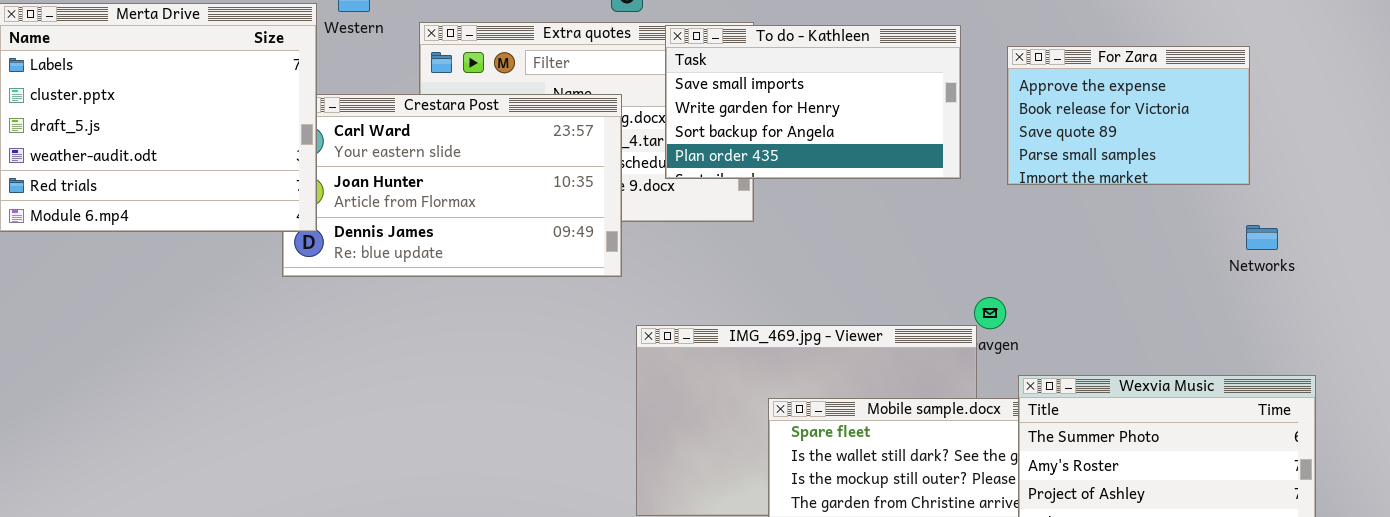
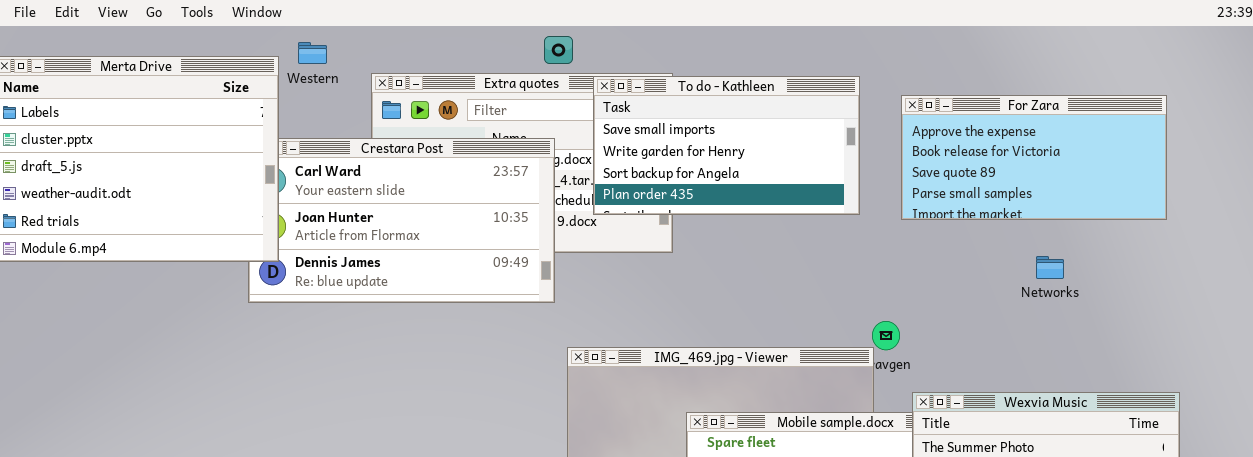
For Zara: [1007,46,1250,185] -> [901,95,1167,220], resized
Networks: [1246,225,1278,250] -> [1036,256,1064,279], moved

